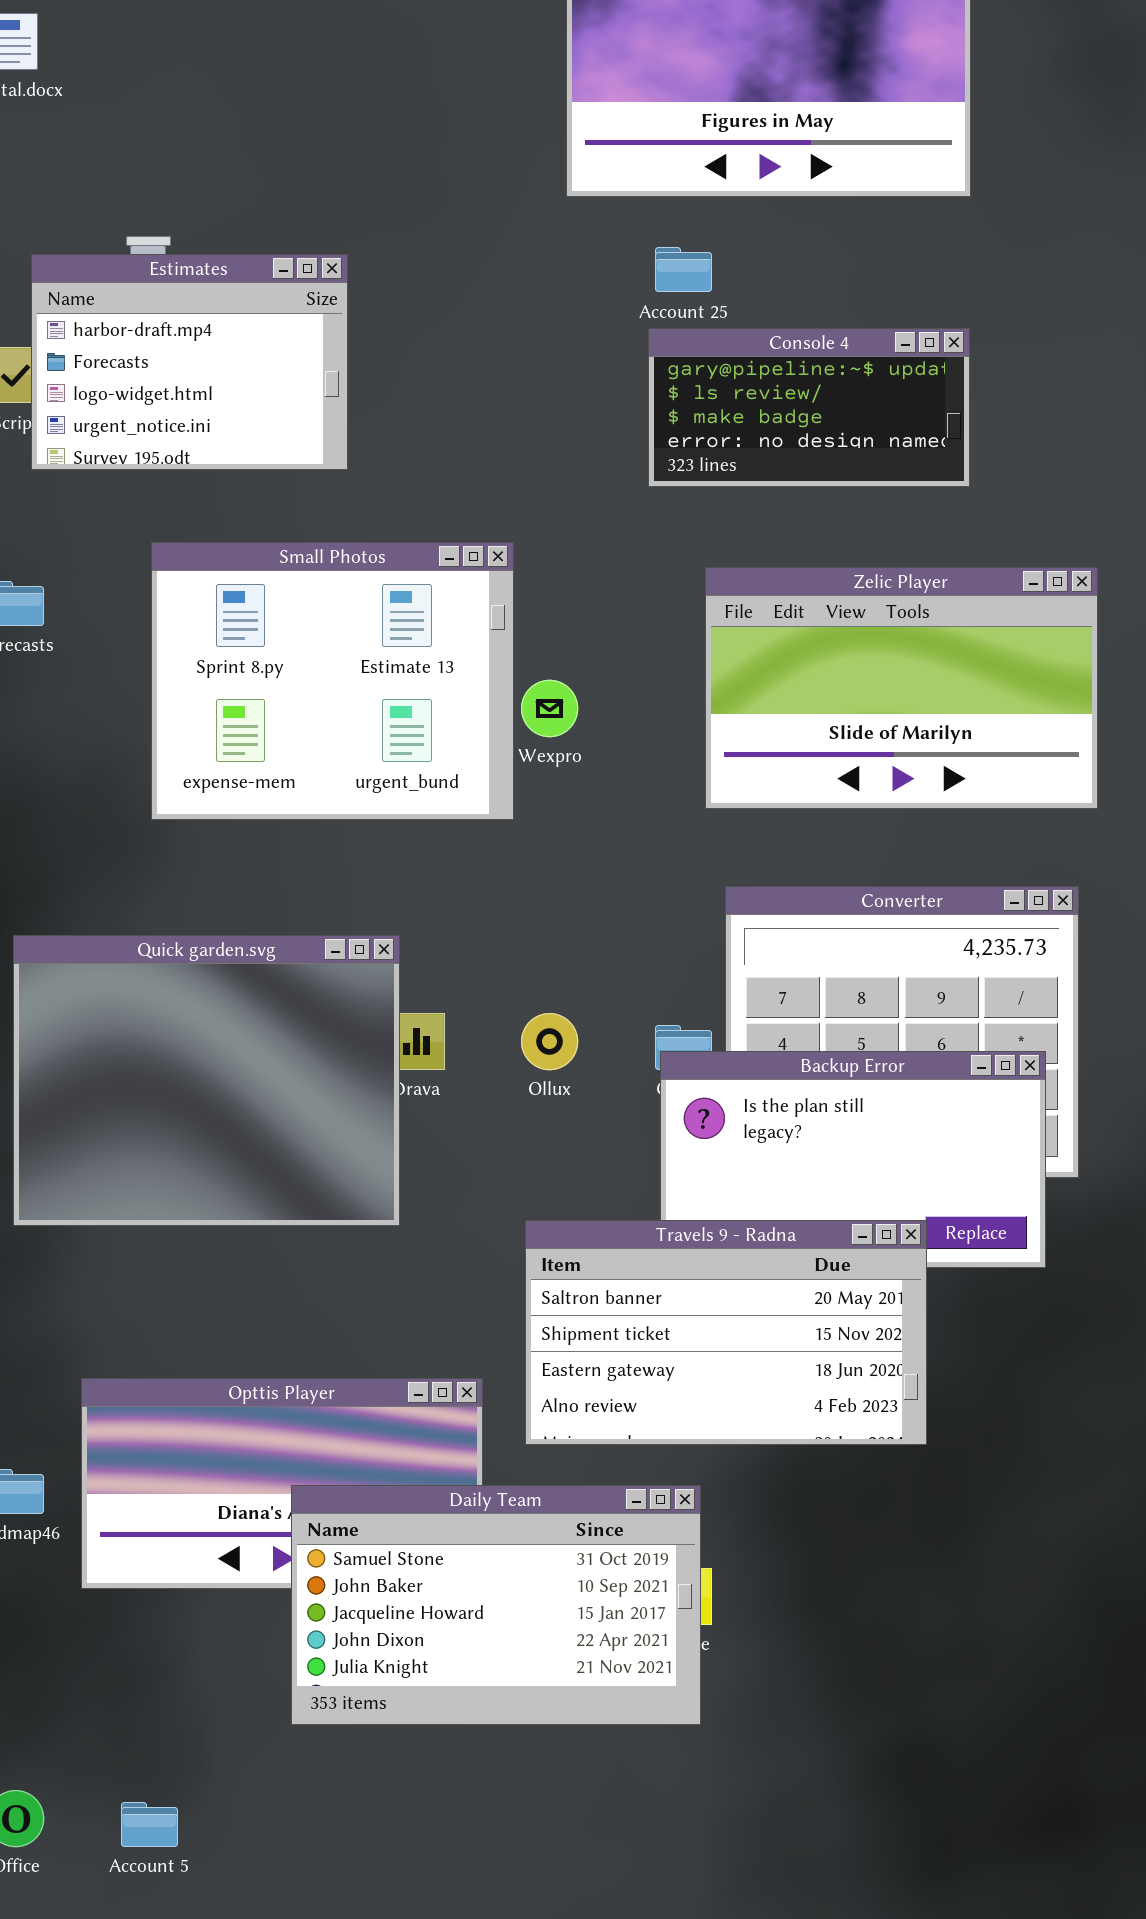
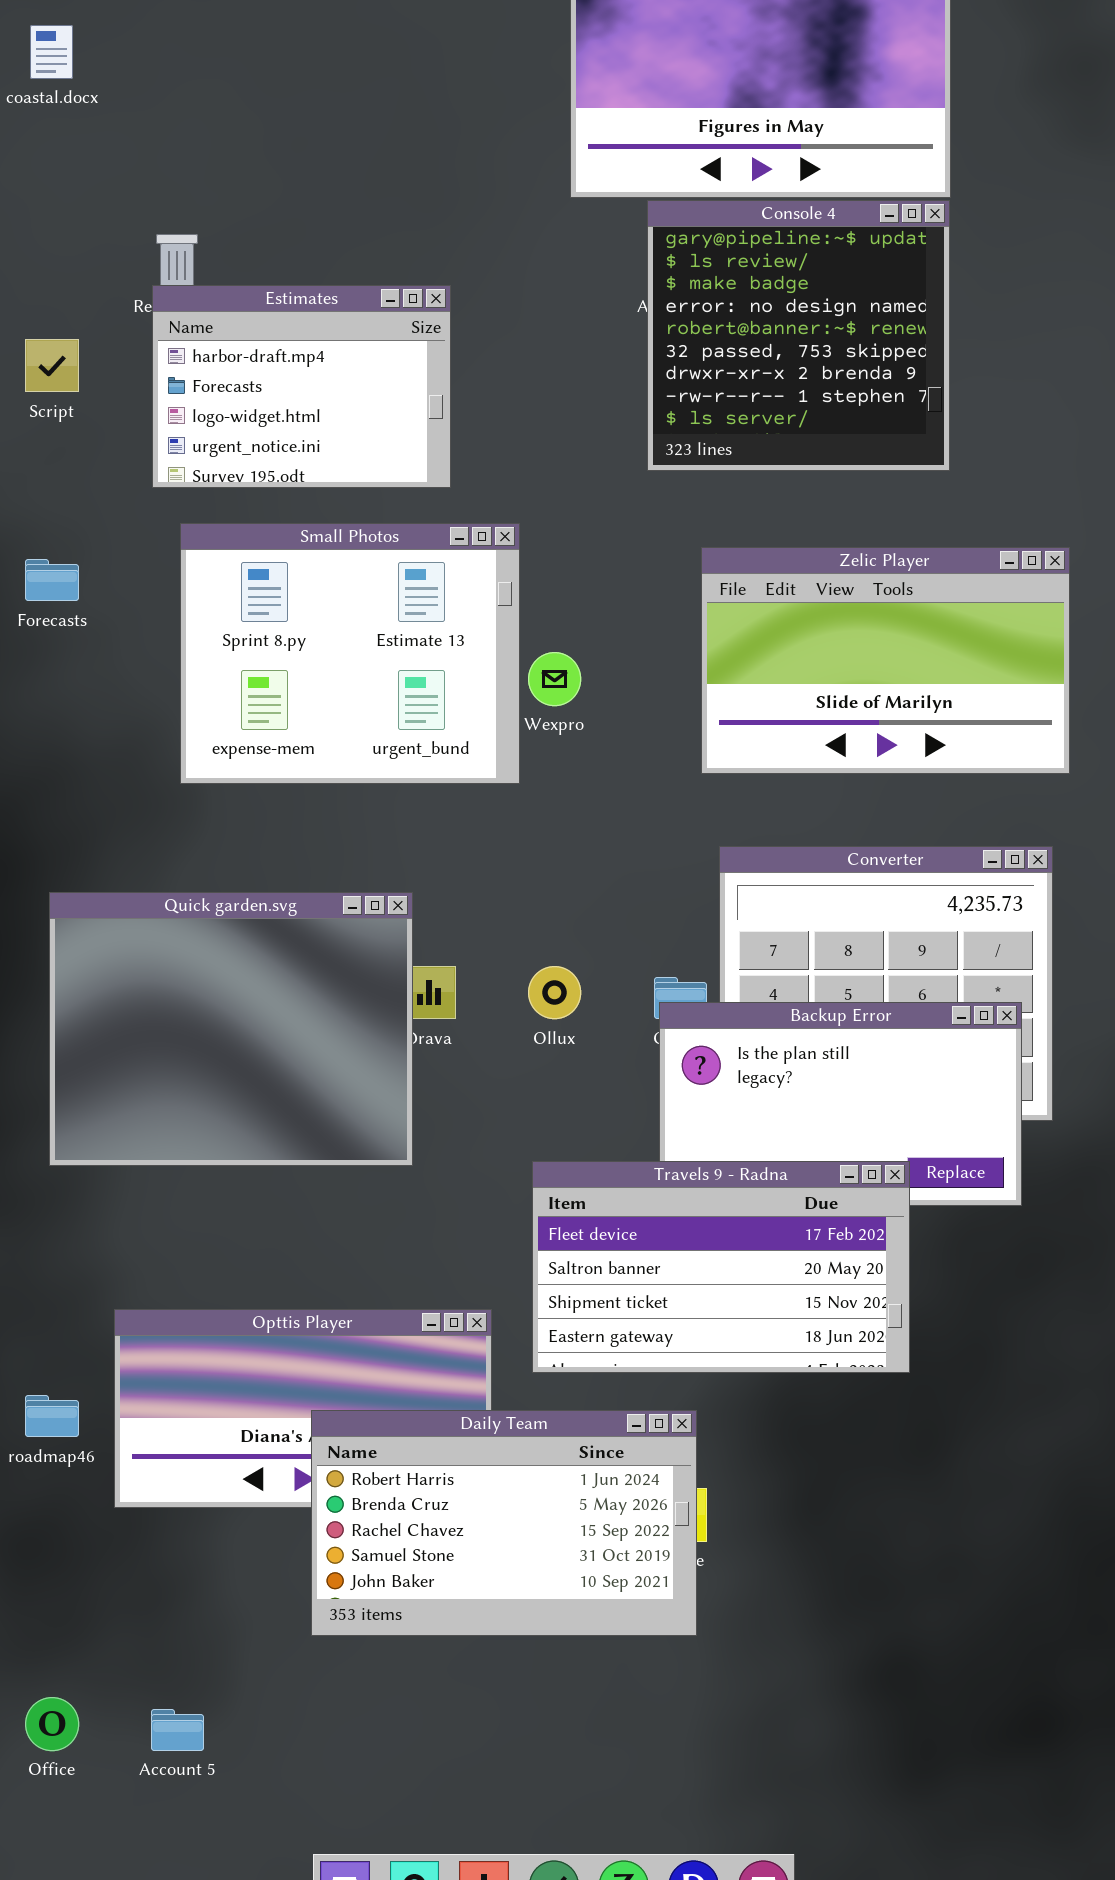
Estimates: [31,254,348,470] -> [152,285,451,488], moved
Console 4: [648,328,970,487] -> [647,200,950,471], resized
Travels 9 - Radna: [525,1220,927,1445] -> [532,1161,910,1373], scrolled up 1 row
Daily Team: [291,1485,701,1725] -> [311,1410,697,1636], scrolled up 3 rows

